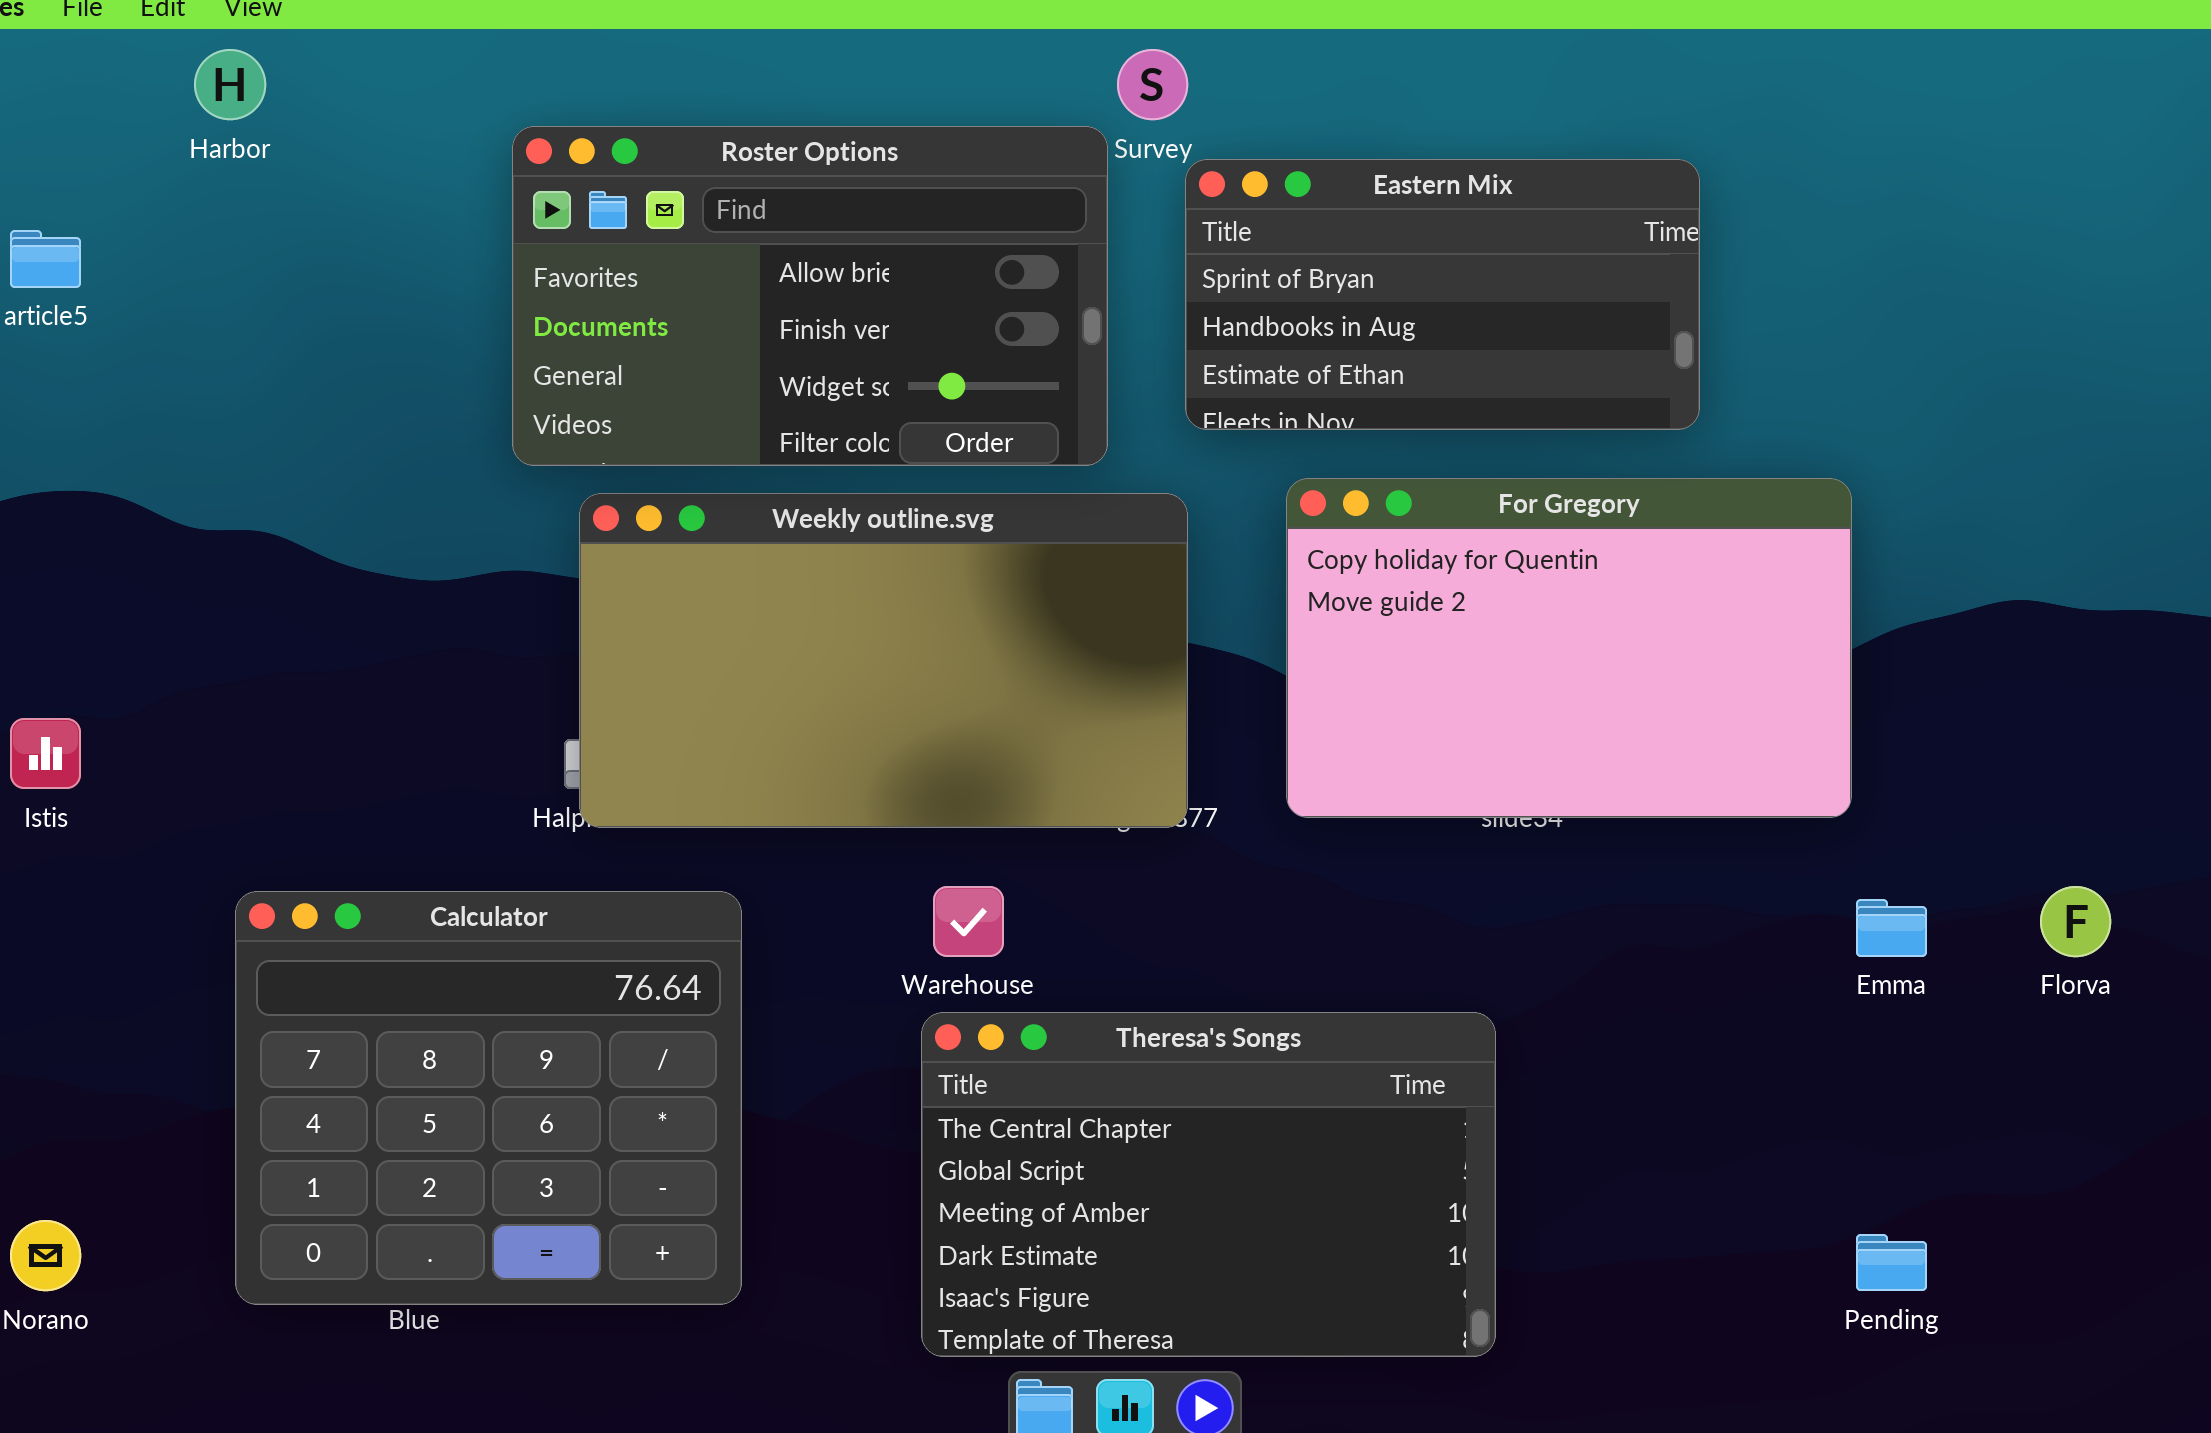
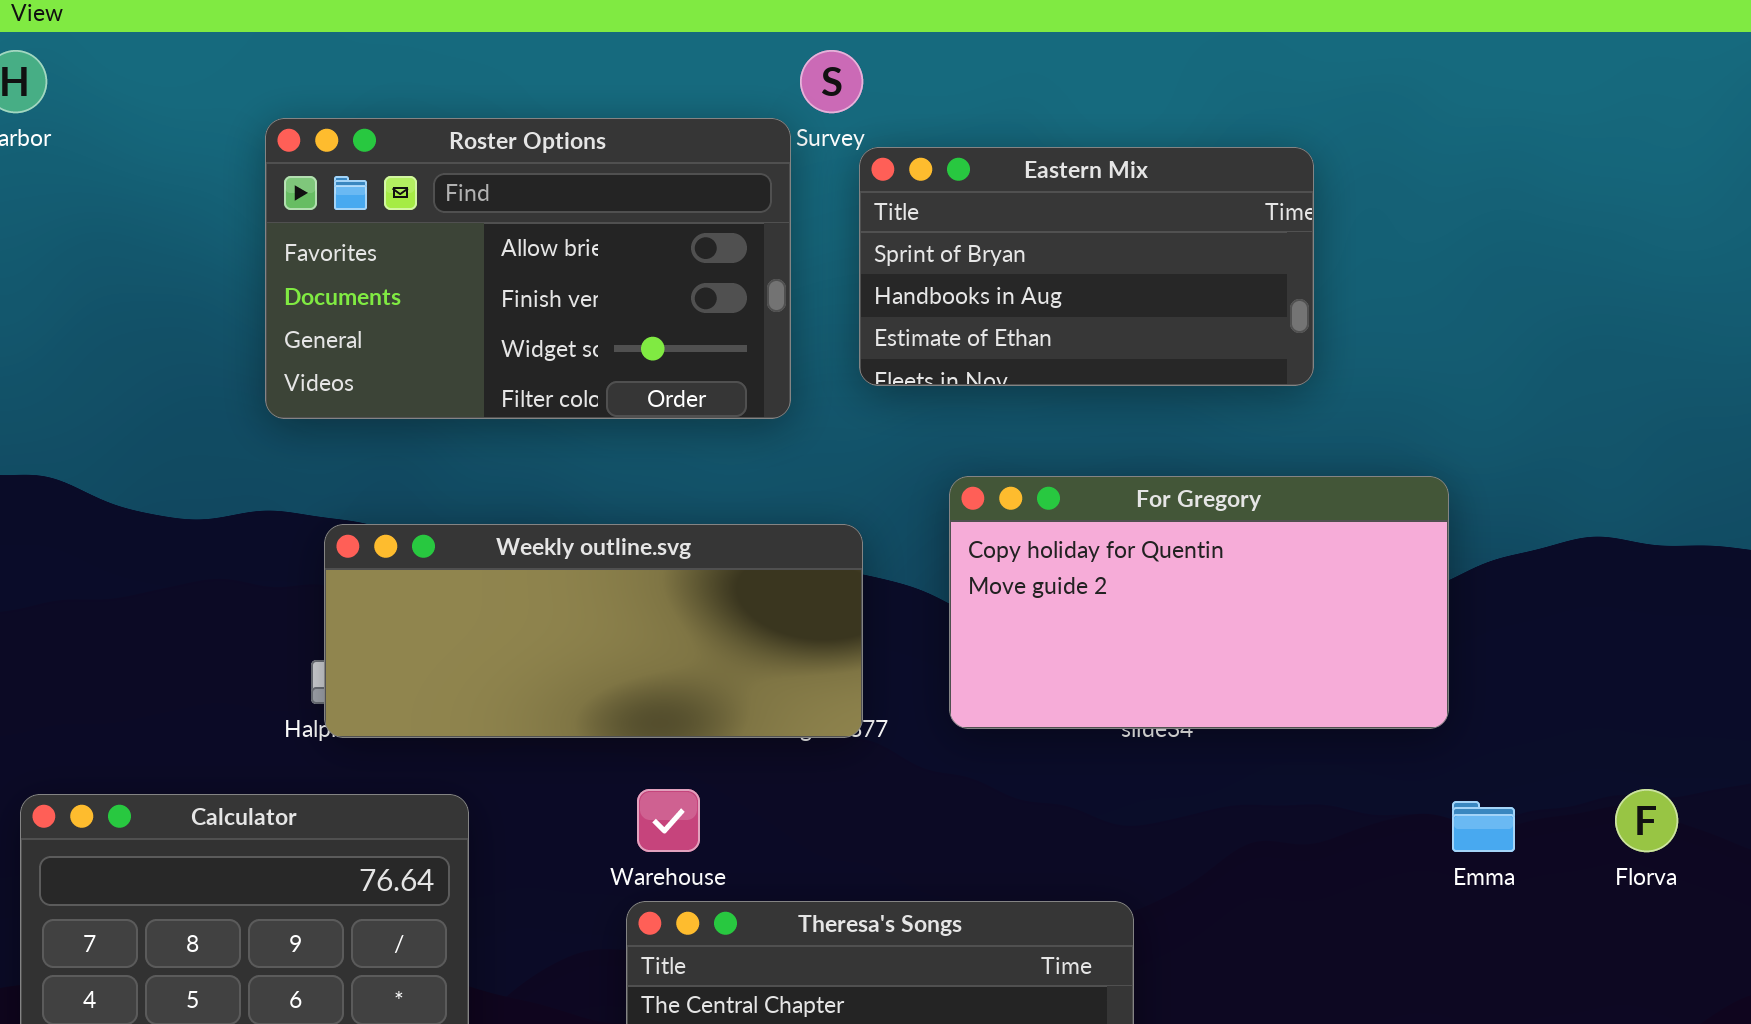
For Gregory: [1286,478,1852,818] -> [949,476,1449,729], resized
Weekly outline.svg: [579,493,1188,828] -> [324,524,863,738], resized

